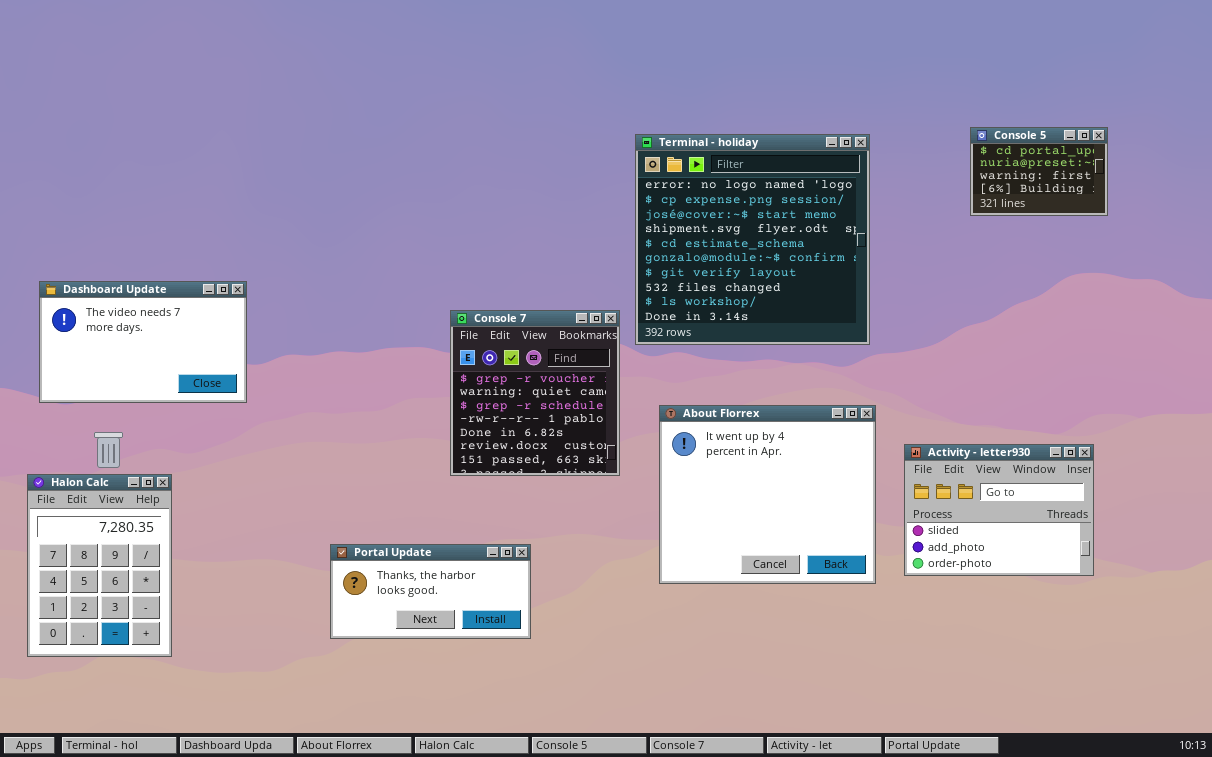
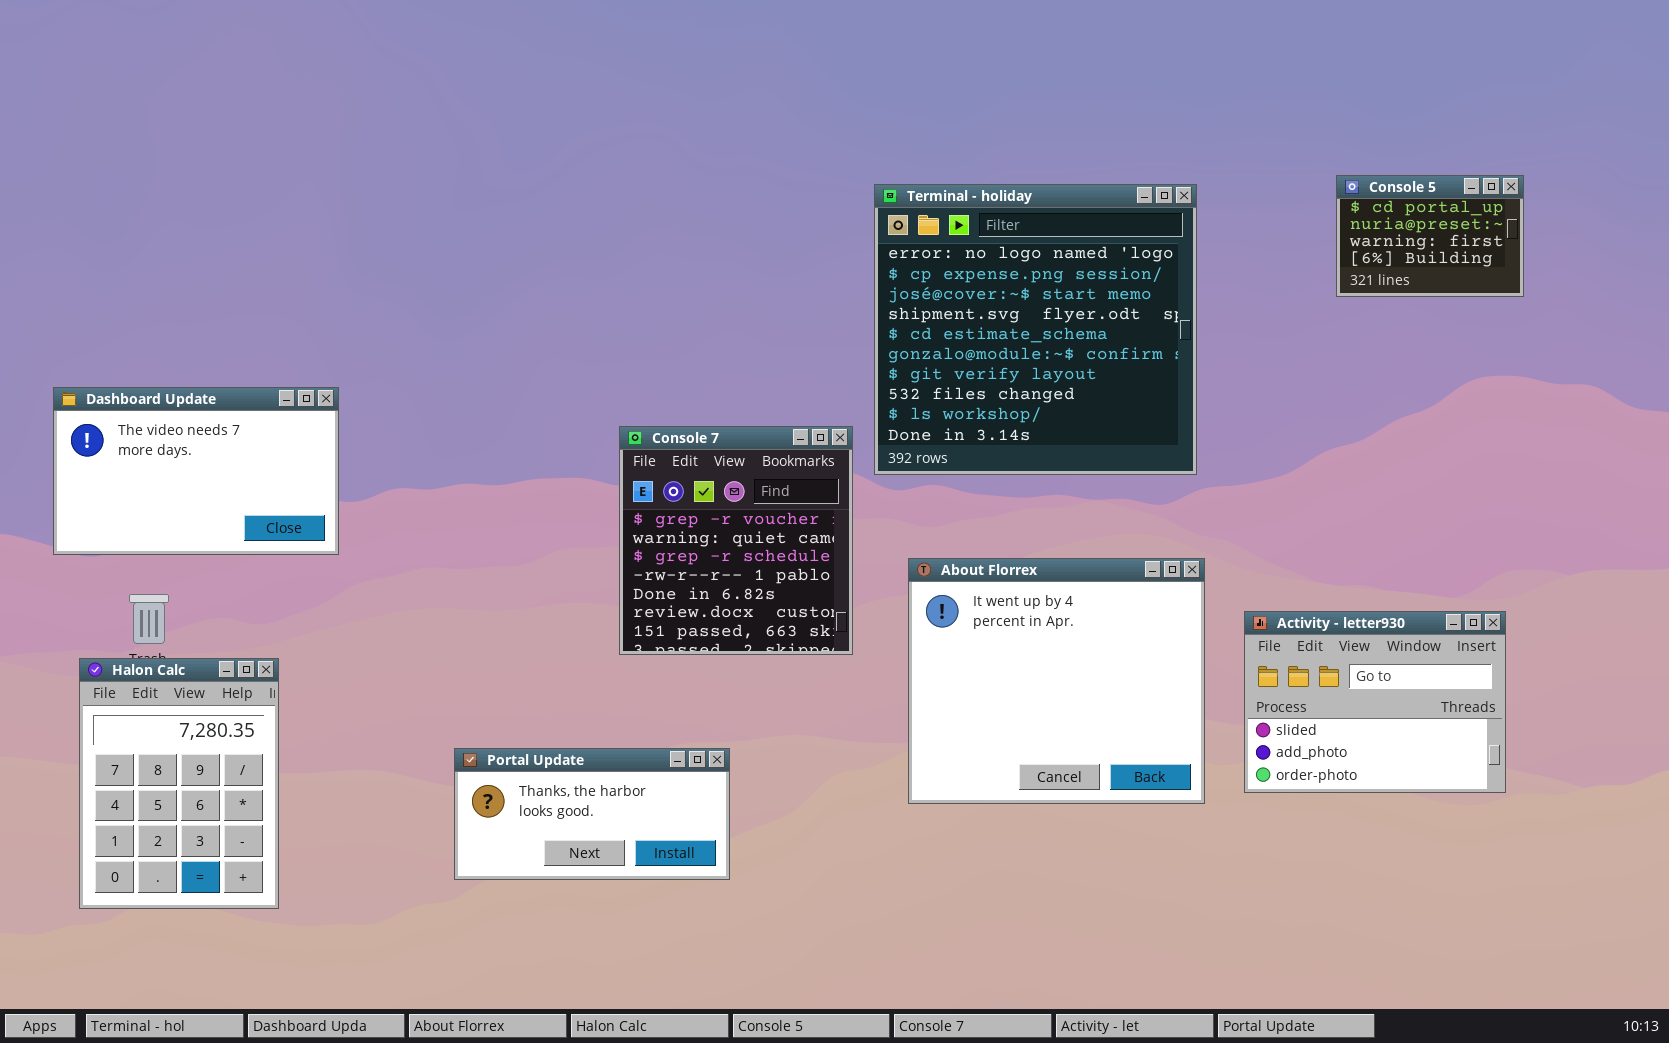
Halon Calc: [27,474,172,657] -> [79,658,279,909], moved

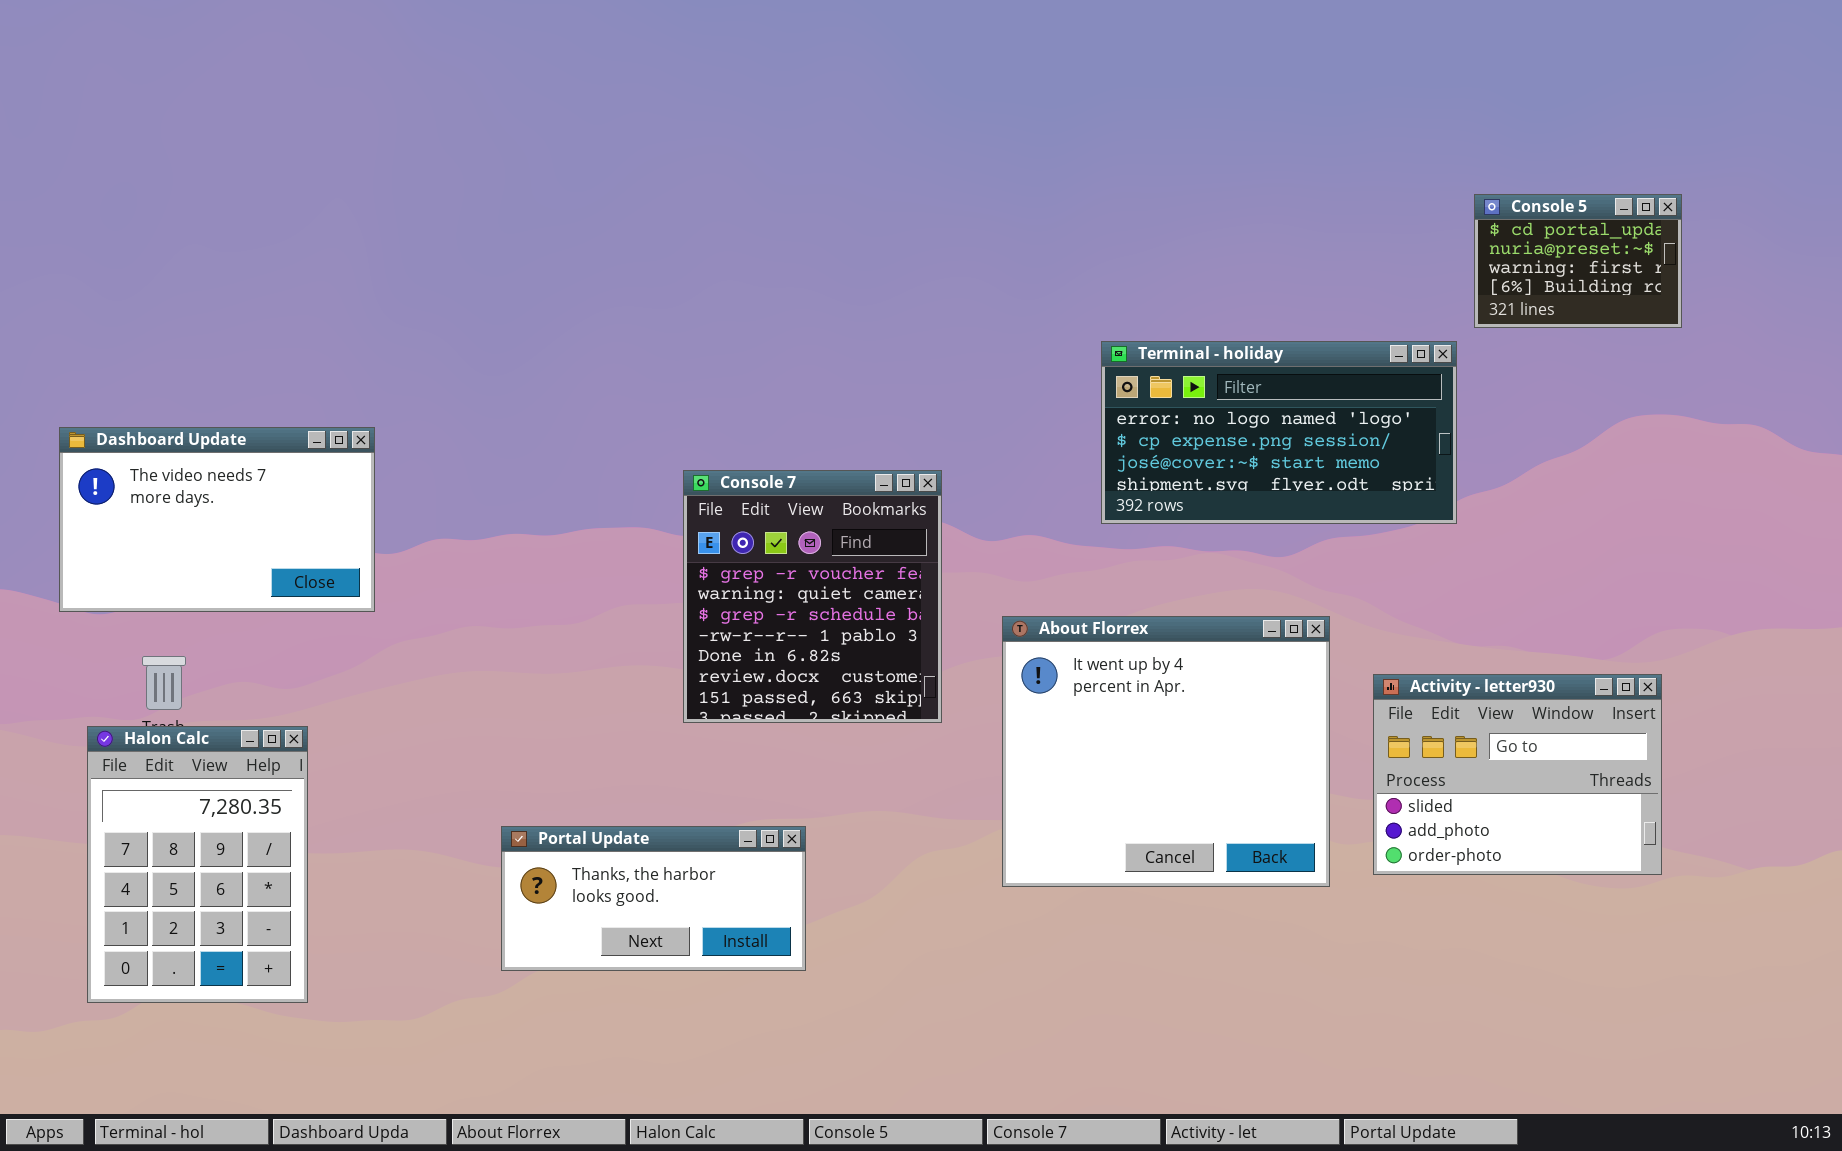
Terminal - holiday: [874,184,1197,475] -> [1101,341,1457,524], moved, resized

